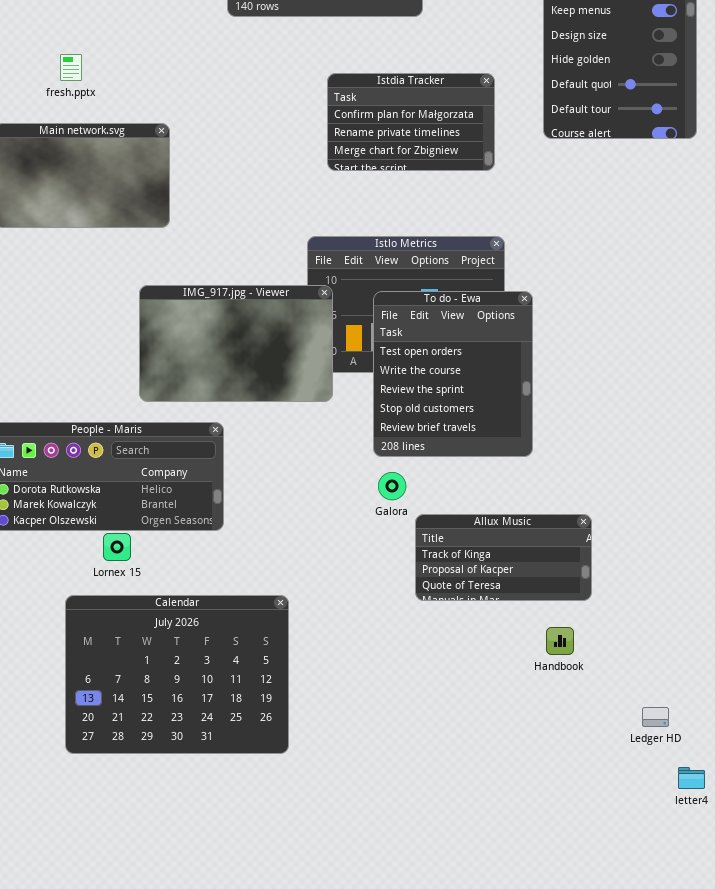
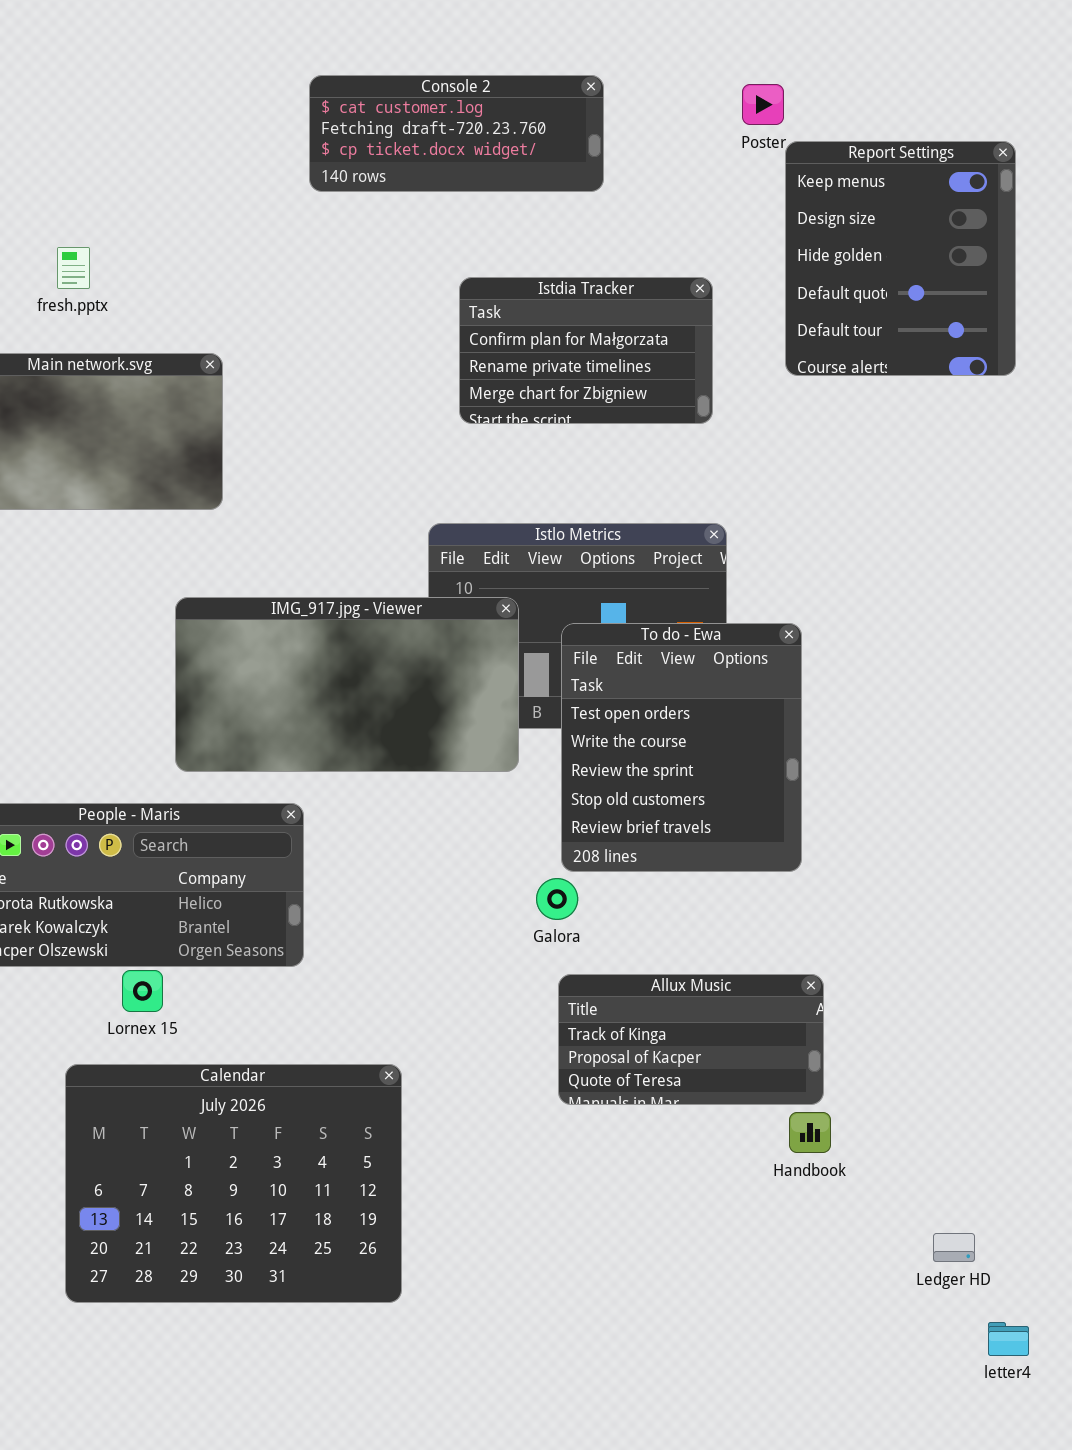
IMG_917.jpg - Viewer: [139,285,333,402] -> [175,597,519,772], resized
To do - Ewa: [373,291,533,457] -> [561,623,802,872], moved
Allux Music: [415,514,592,601] -> [558,974,824,1105], moved

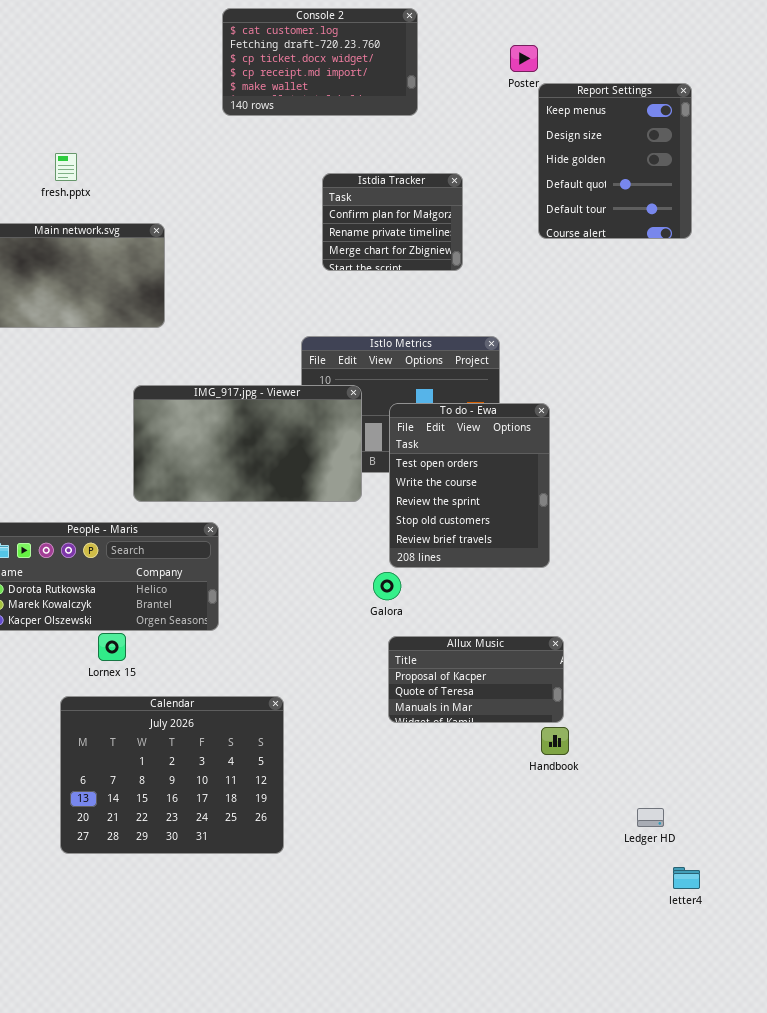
Console 2: [309,75,604,192] -> [222,8,418,116], resized
Istdia Tracker: [459,277,713,424] -> [322,173,463,271], resized
Allux Music: [558,974,824,1105] -> [388,636,564,723], scrolled down 1 row

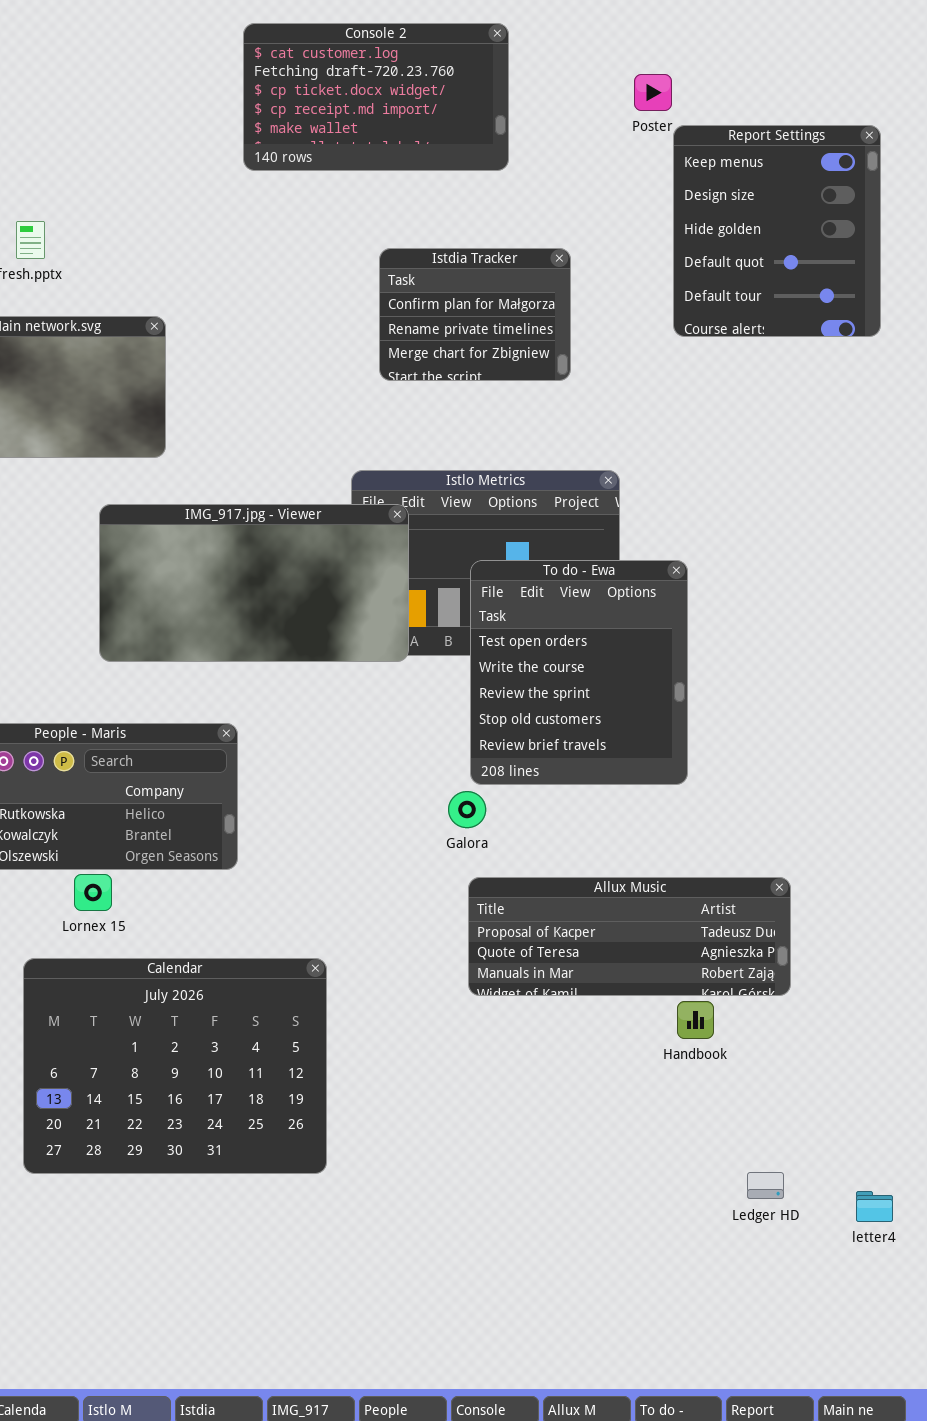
IMG_917.jpg - Viewer: [133,385,362,502] -> [99,504,409,662], moved
Allux Music: [388,636,564,723] -> [468,877,791,996], resized
Ledger HD: [637,808,664,827] -> [747,1172,784,1199], moved

